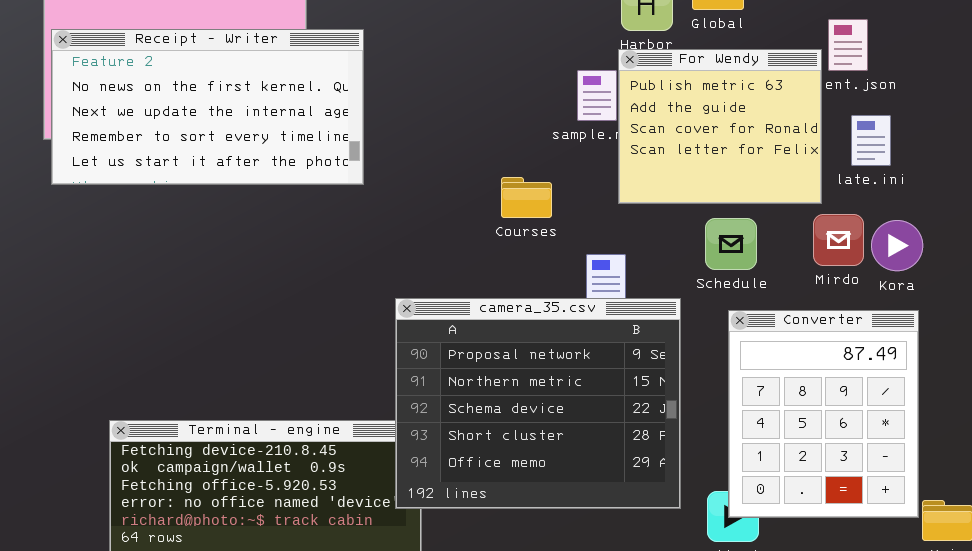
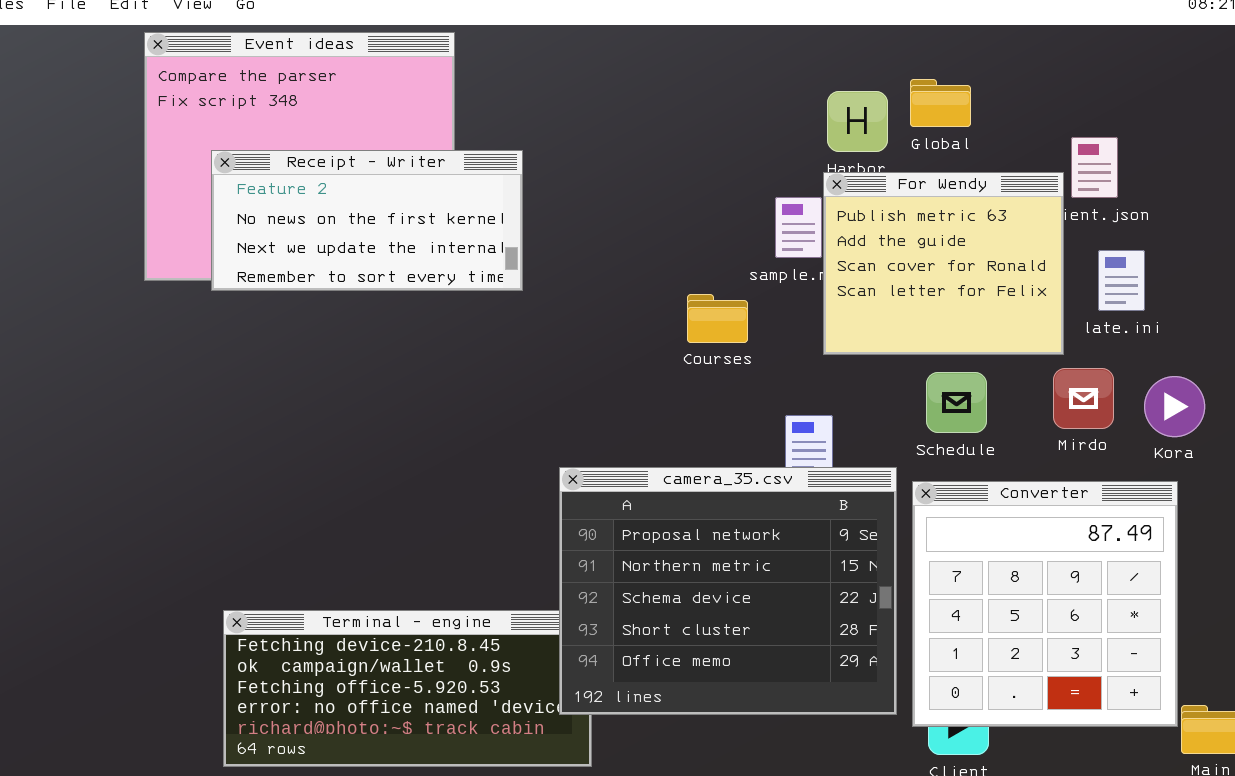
Receipt - Writer: [51,29,364,185] -> [211,150,523,291], resized
Courses: [501,177,552,218] -> [687,294,748,343], moved
Kora: [871,220,923,271] -> [1144,376,1205,437], moved
Converter: [728,310,919,518] -> [912,481,1178,727], resized

